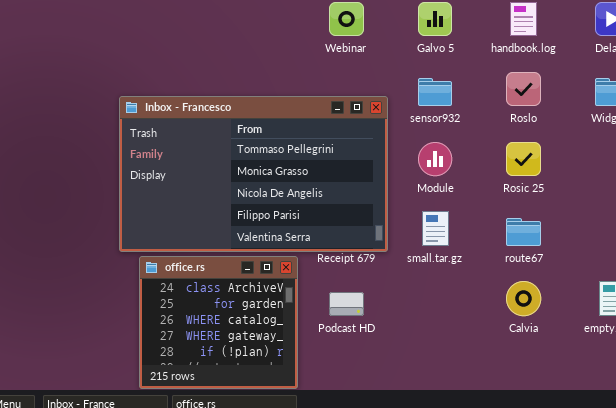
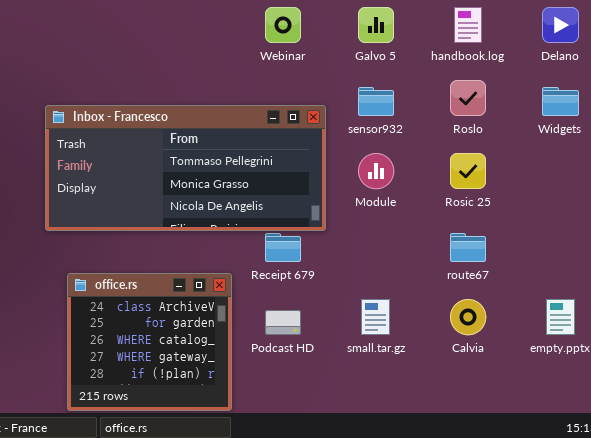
Inbox - Francesco: [119,96,388,252] -> [45,105,326,231], resized
small.tar.gz: [422,211,449,246] -> [361,299,390,335], moved

